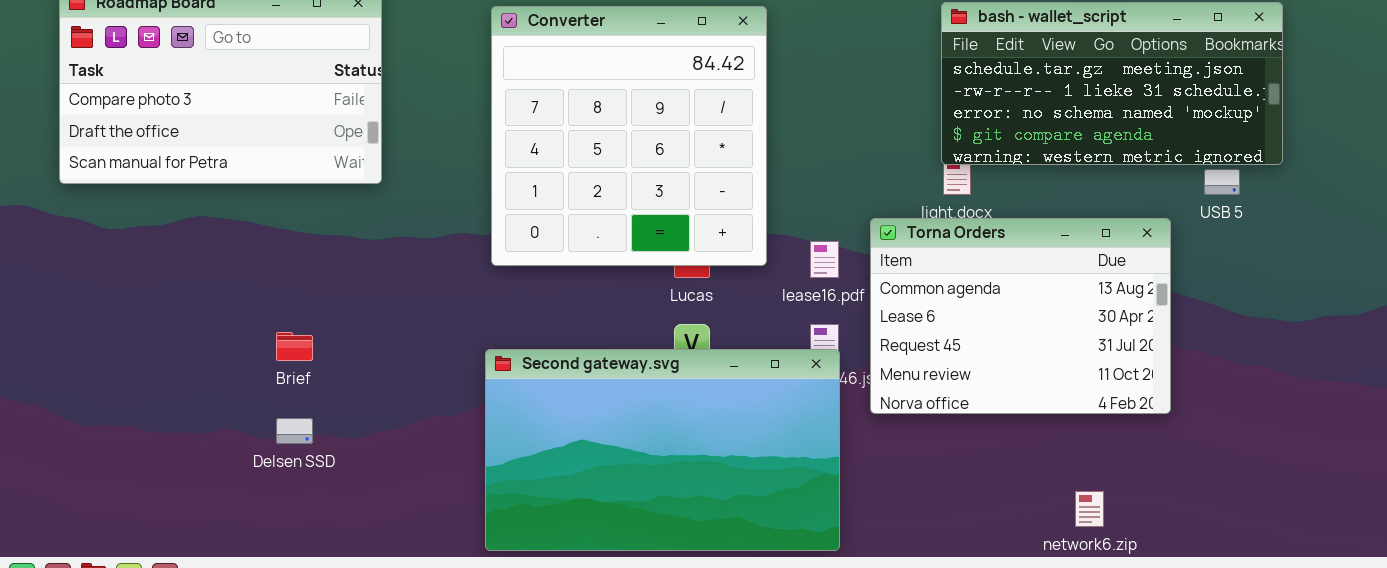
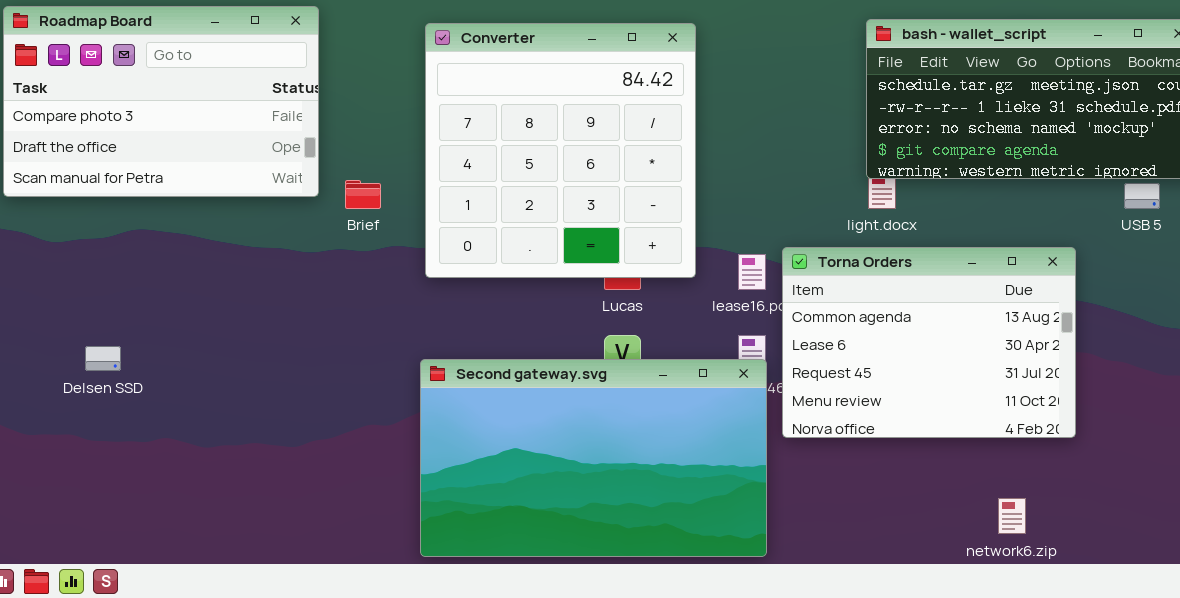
Torna Orders: [870,218,1171,414] -> [782,247,1076,438], moved
Brief: [276,332,313,361] -> [345,180,381,209], moved
Delsen SSD: [276,418,313,444] -> [85,346,121,371], moved

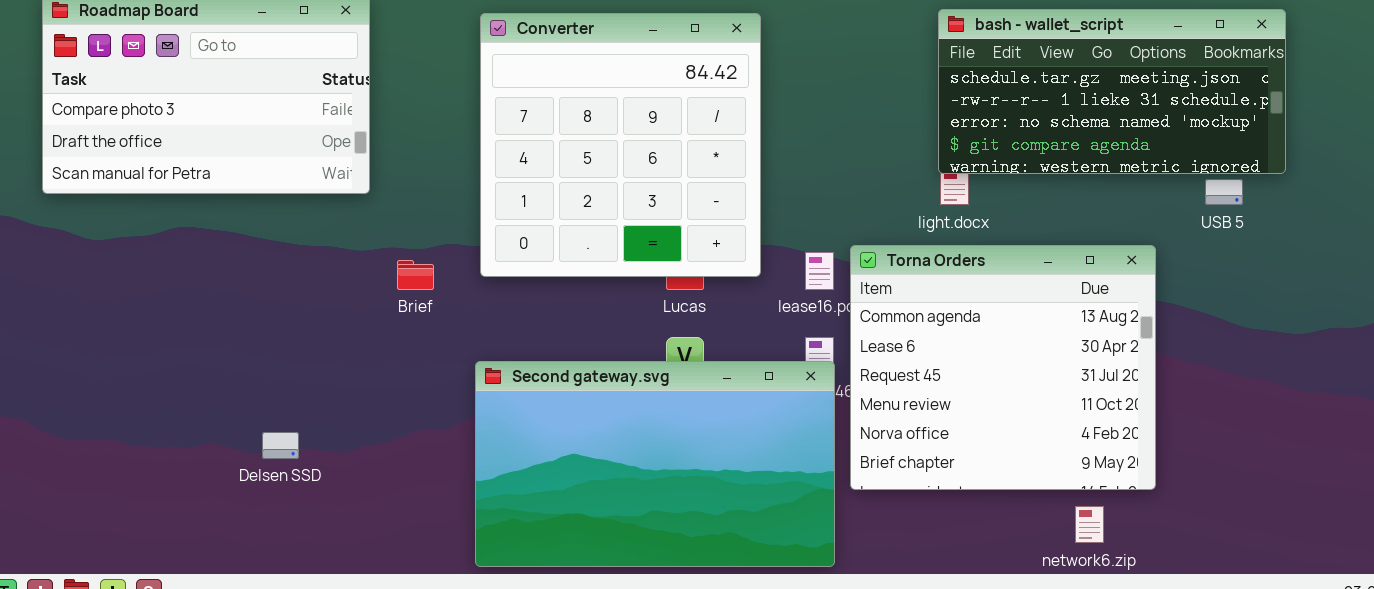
Brief: [345,180,381,209] -> [397,260,434,290], moved
Torna Orders: [782,247,1076,438] -> [850,245,1156,490], resized
Delsen SSD: [85,346,121,371] -> [262,432,299,459], moved

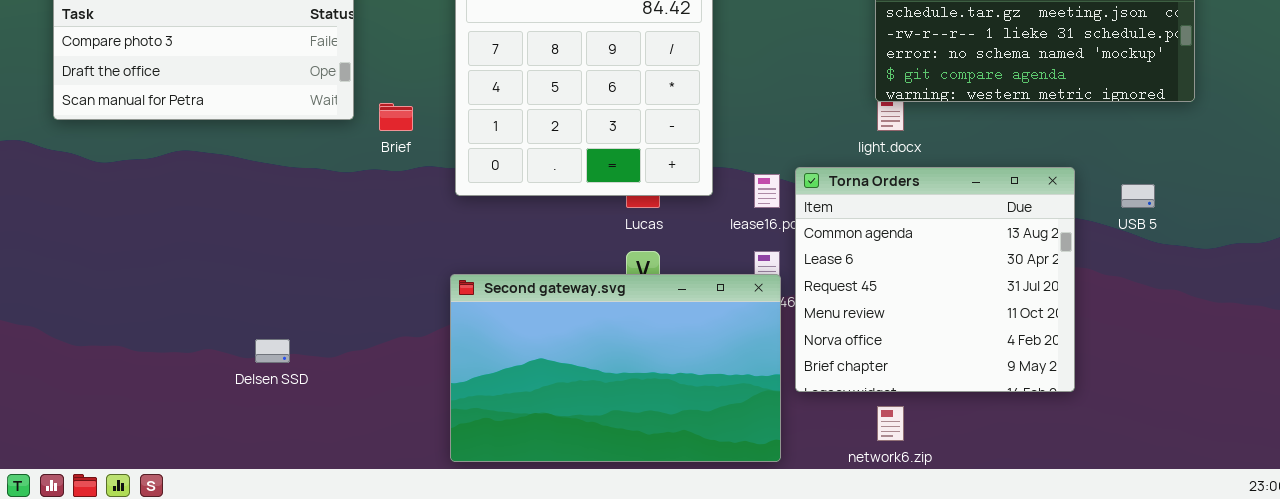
USB 5: [1205,179,1243,205] -> [1121,184,1155,208], moved
Brief: [397,260,434,290] -> [379,103,413,131], moved
network6.zip: [1075,506,1104,543] -> [877,406,904,441], moved

